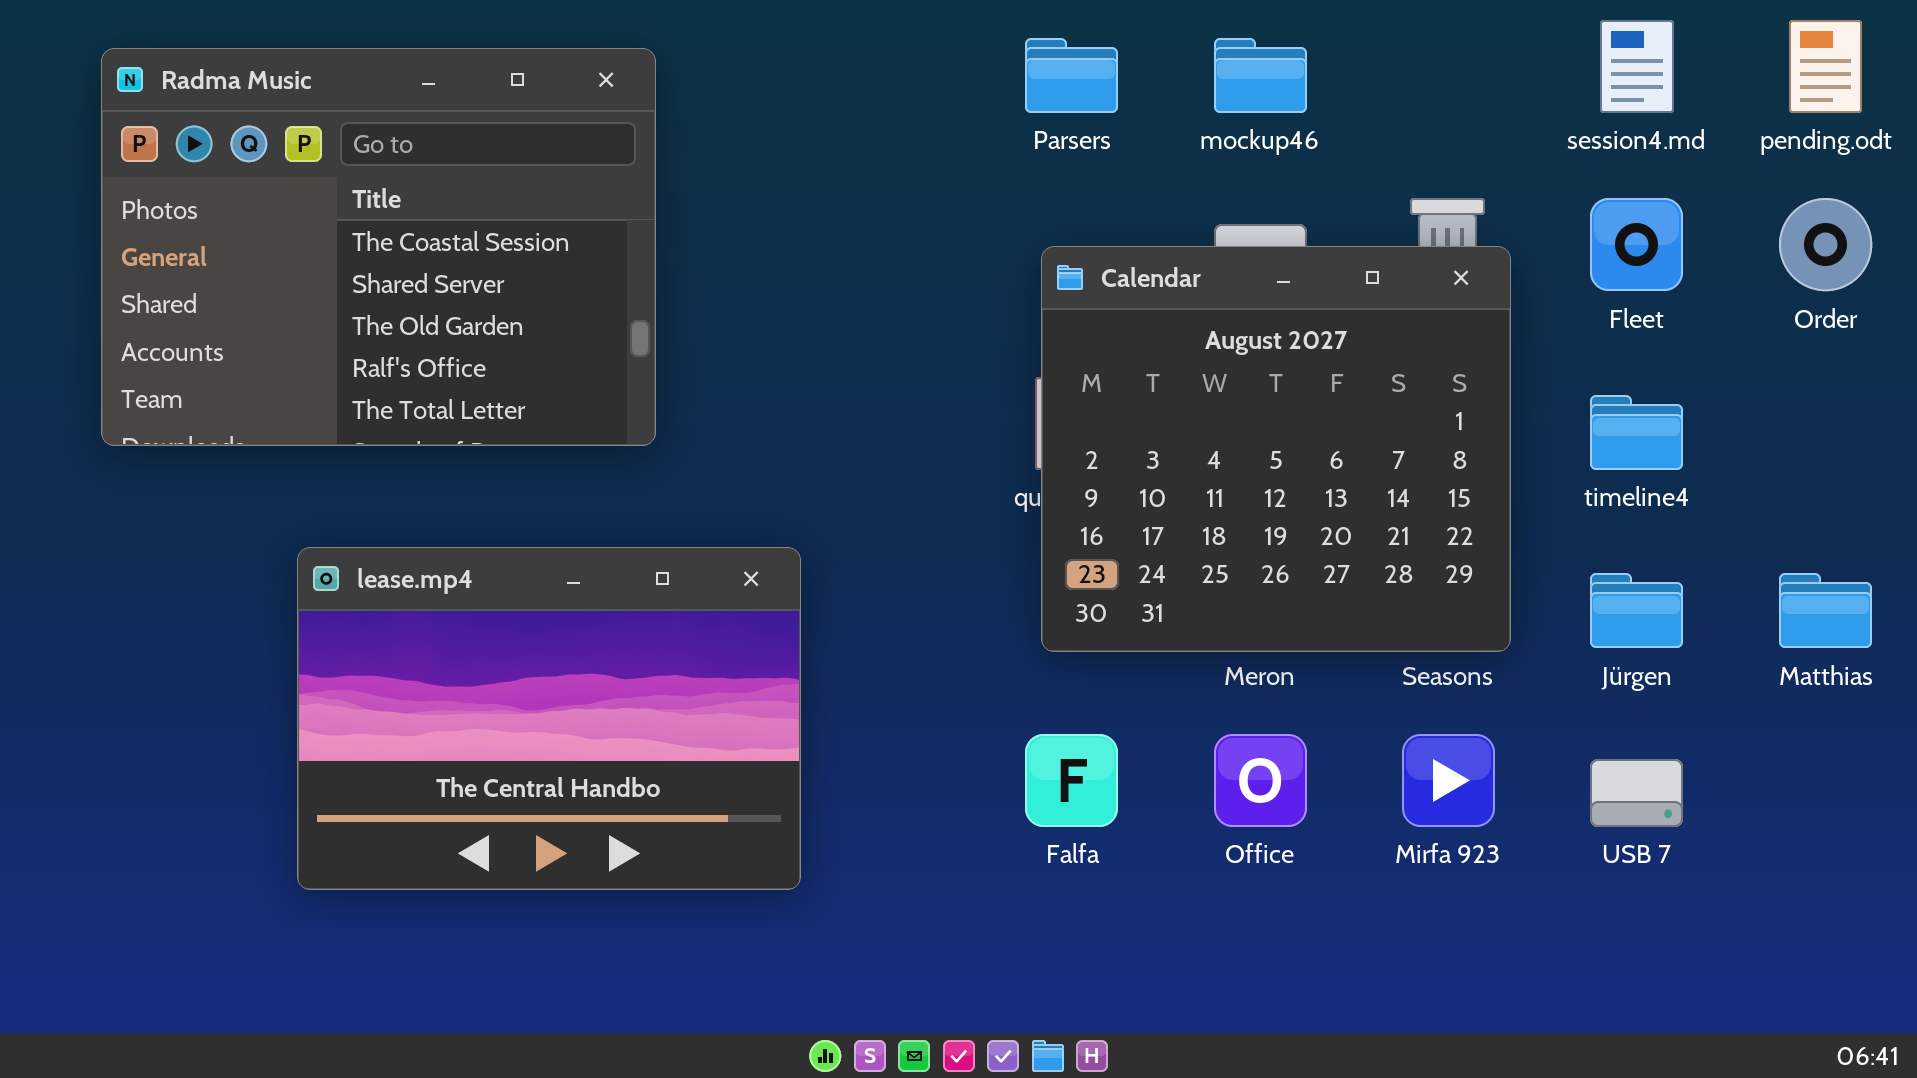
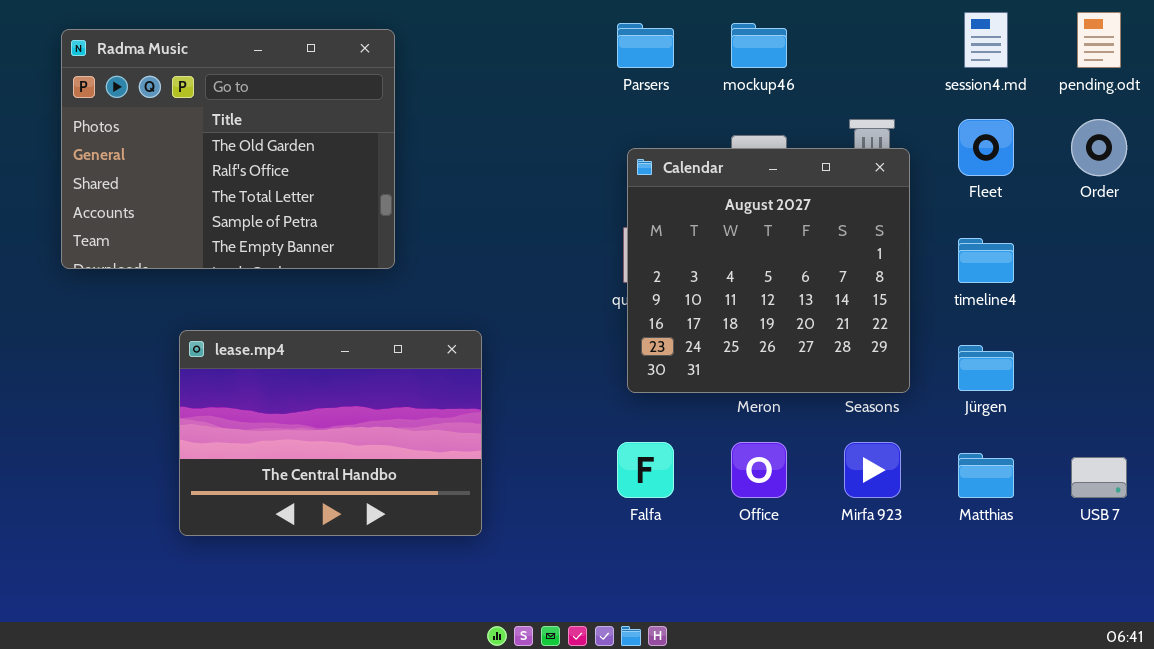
Radma Music: [101,48,656,446] -> [61,29,395,269], scrolled down 2 rows
Matthias: [1779,573,1872,648] -> [958,453,1014,498], moved
USB 7: [1590,759,1683,827] -> [1071,457,1127,498], moved

